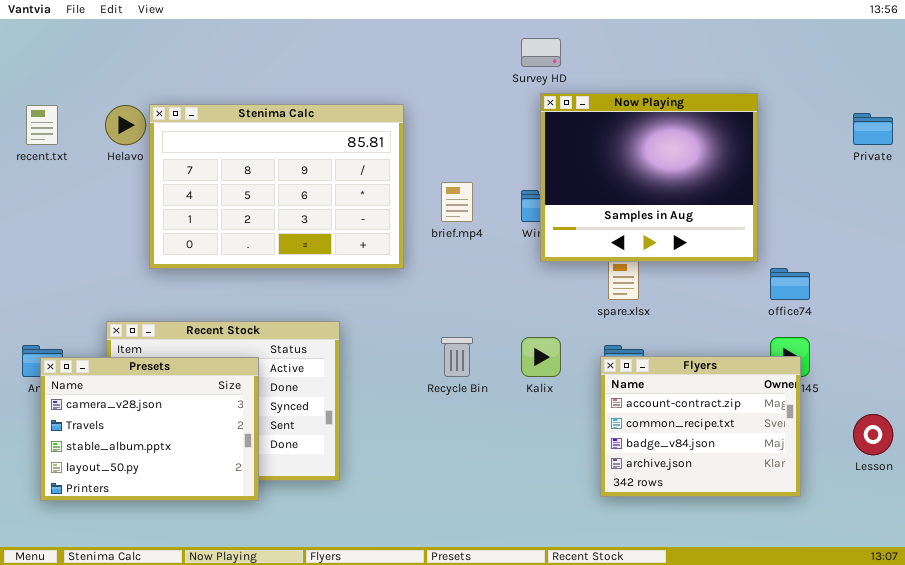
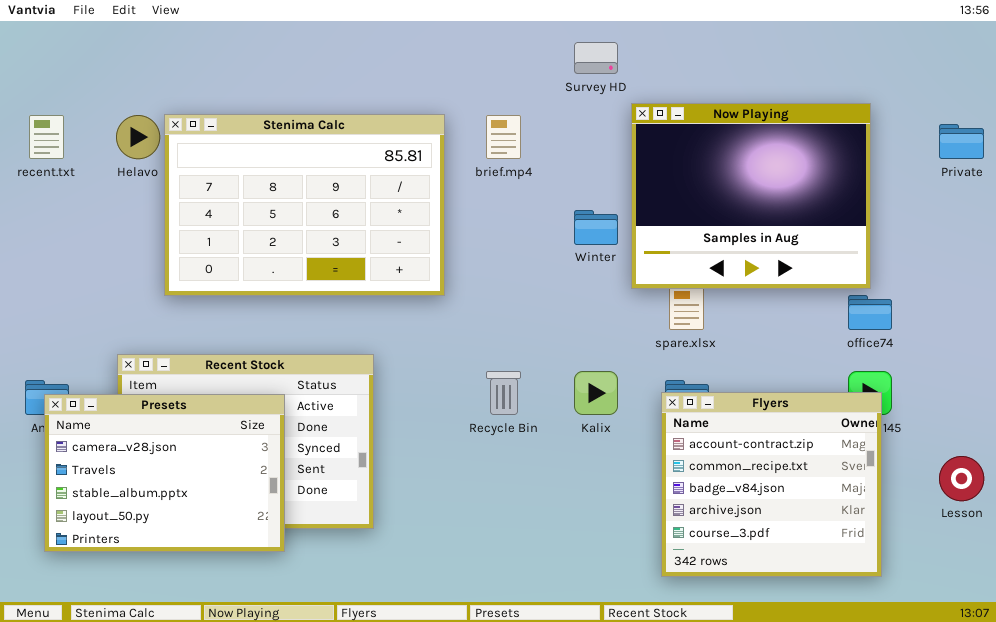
Now Playing: [540,93,758,262] -> [631,103,871,289], moved
brief.mp4: [441,182,473,222] -> [486,115,521,159], moved
Flyers: [600,356,801,497] -> [661,392,882,577], resized

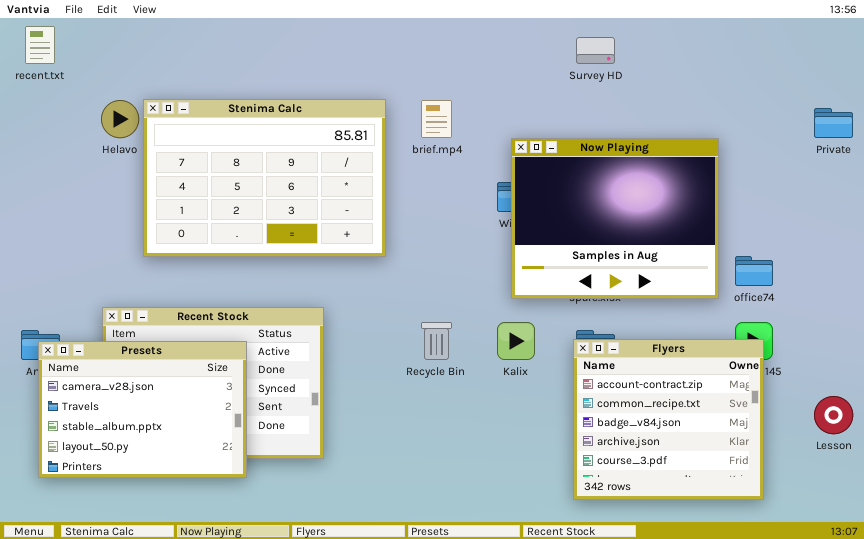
Survey HD: [574,42,618,74] -> [576,37,615,64], moved
Now Playing: [631,103,871,289] -> [511,138,719,299], moved
recent.txt: [29,115,64,159] -> [25,26,55,64], moved

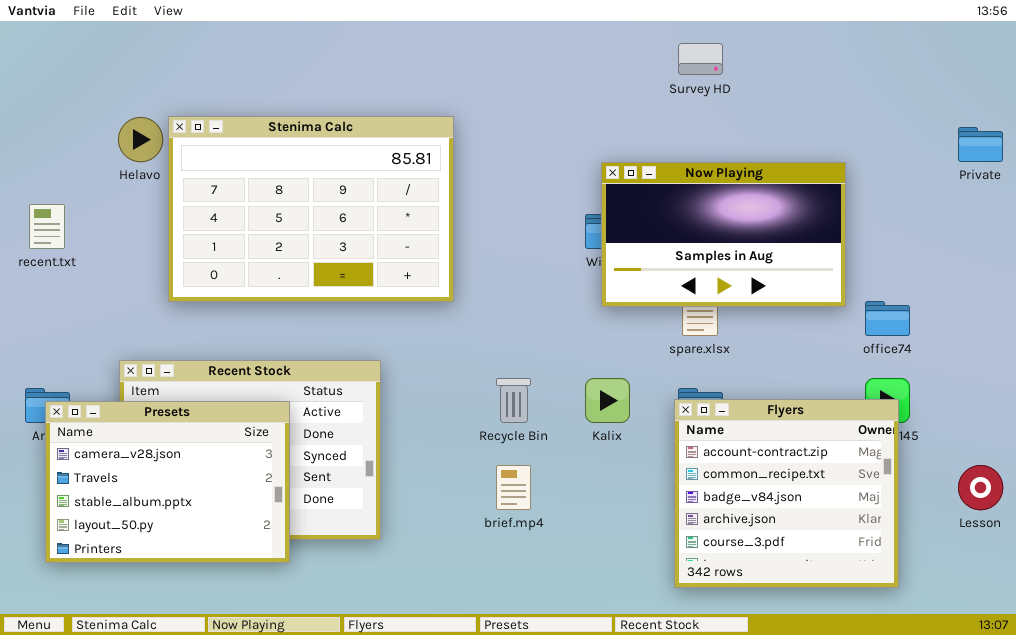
recent.txt: [25,26,55,64] -> [29,204,65,249], moved
brief.mp4: [421,100,452,138] -> [496,465,531,510], moved
Now Playing: [511,138,719,299] -> [601,162,846,307], resized

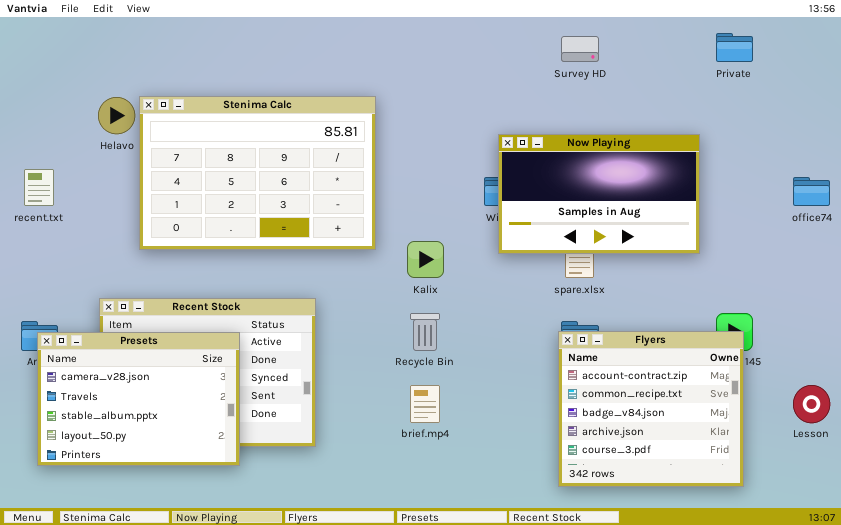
Private: [958,127,1003,162] -> [716,33,753,62], moved
office74: [865,301,910,336] -> [793,177,830,206], moved
Kalix: [585,378,630,423] -> [407,241,444,278], moved

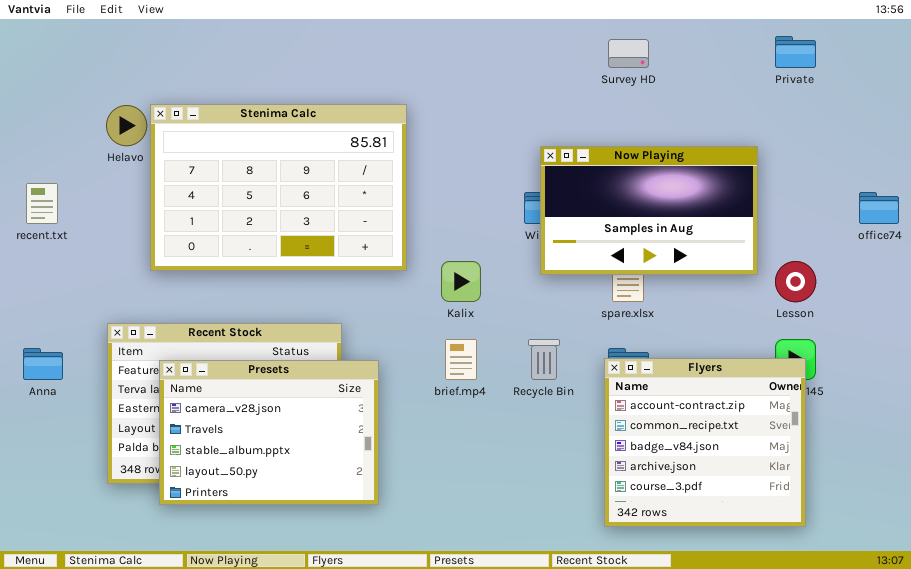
Recycle Bin: [410,313,440,351] -> [528,339,560,380], moved
Presets: [37,332,240,466] -> [159,360,379,505], moved
brief.mp4: [410,385,440,423] -> [445,339,477,380], moved
Lesson: [793,385,830,423] -> [775,261,816,302], moved

